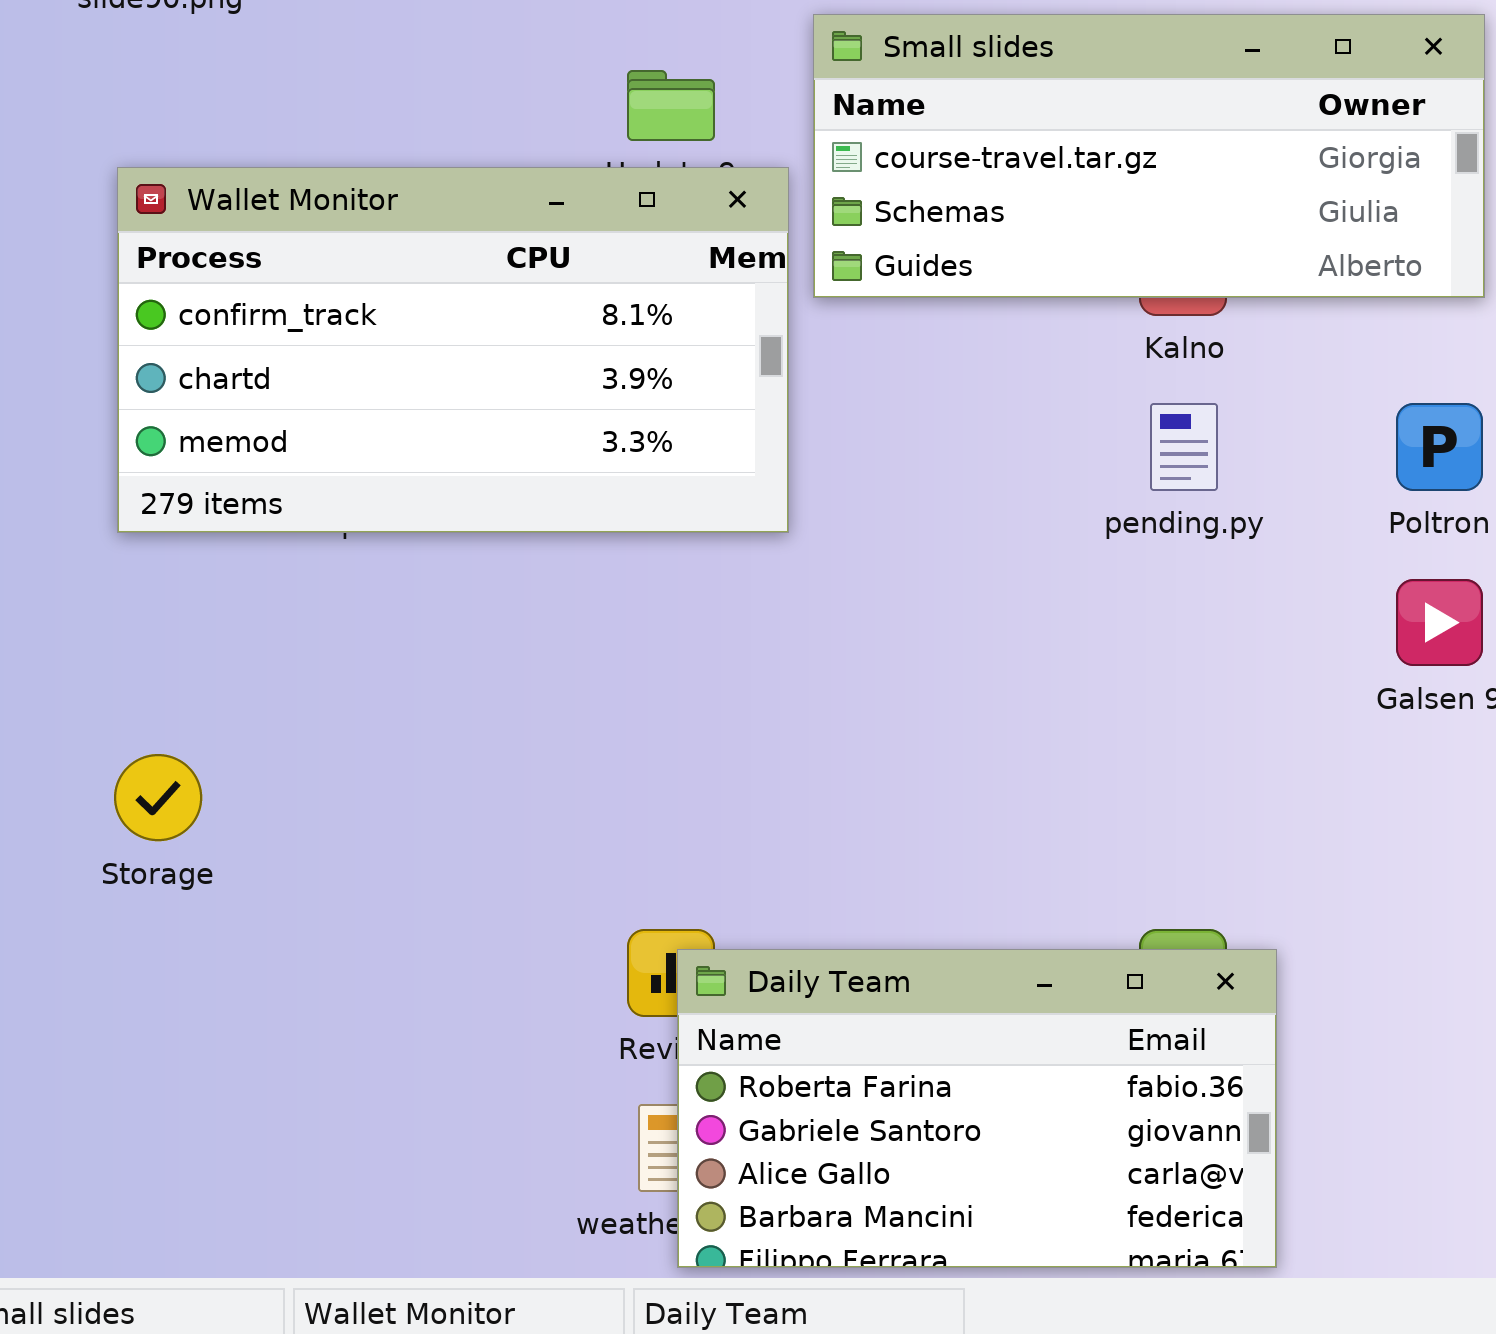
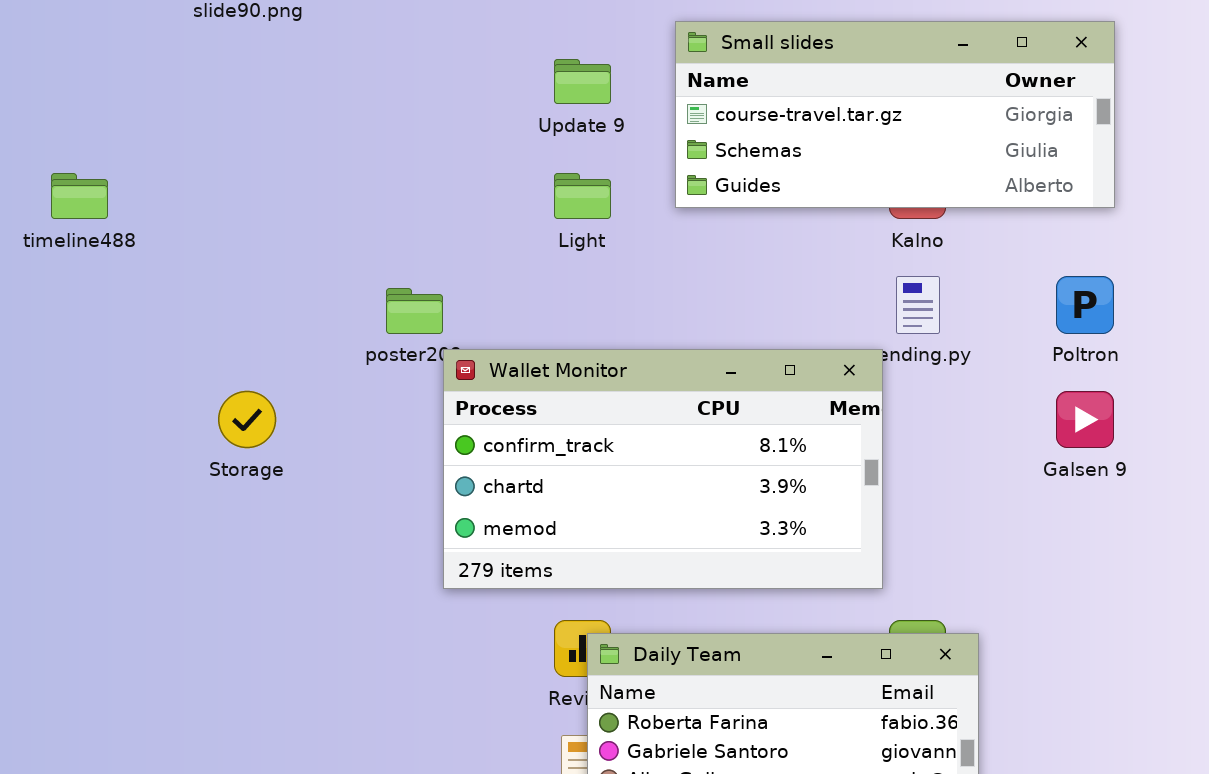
Wallet Monitor: [117,167,789,533] -> [443,349,883,589], moved
Storage: [114,754,202,841] -> [218,391,276,448], moved

